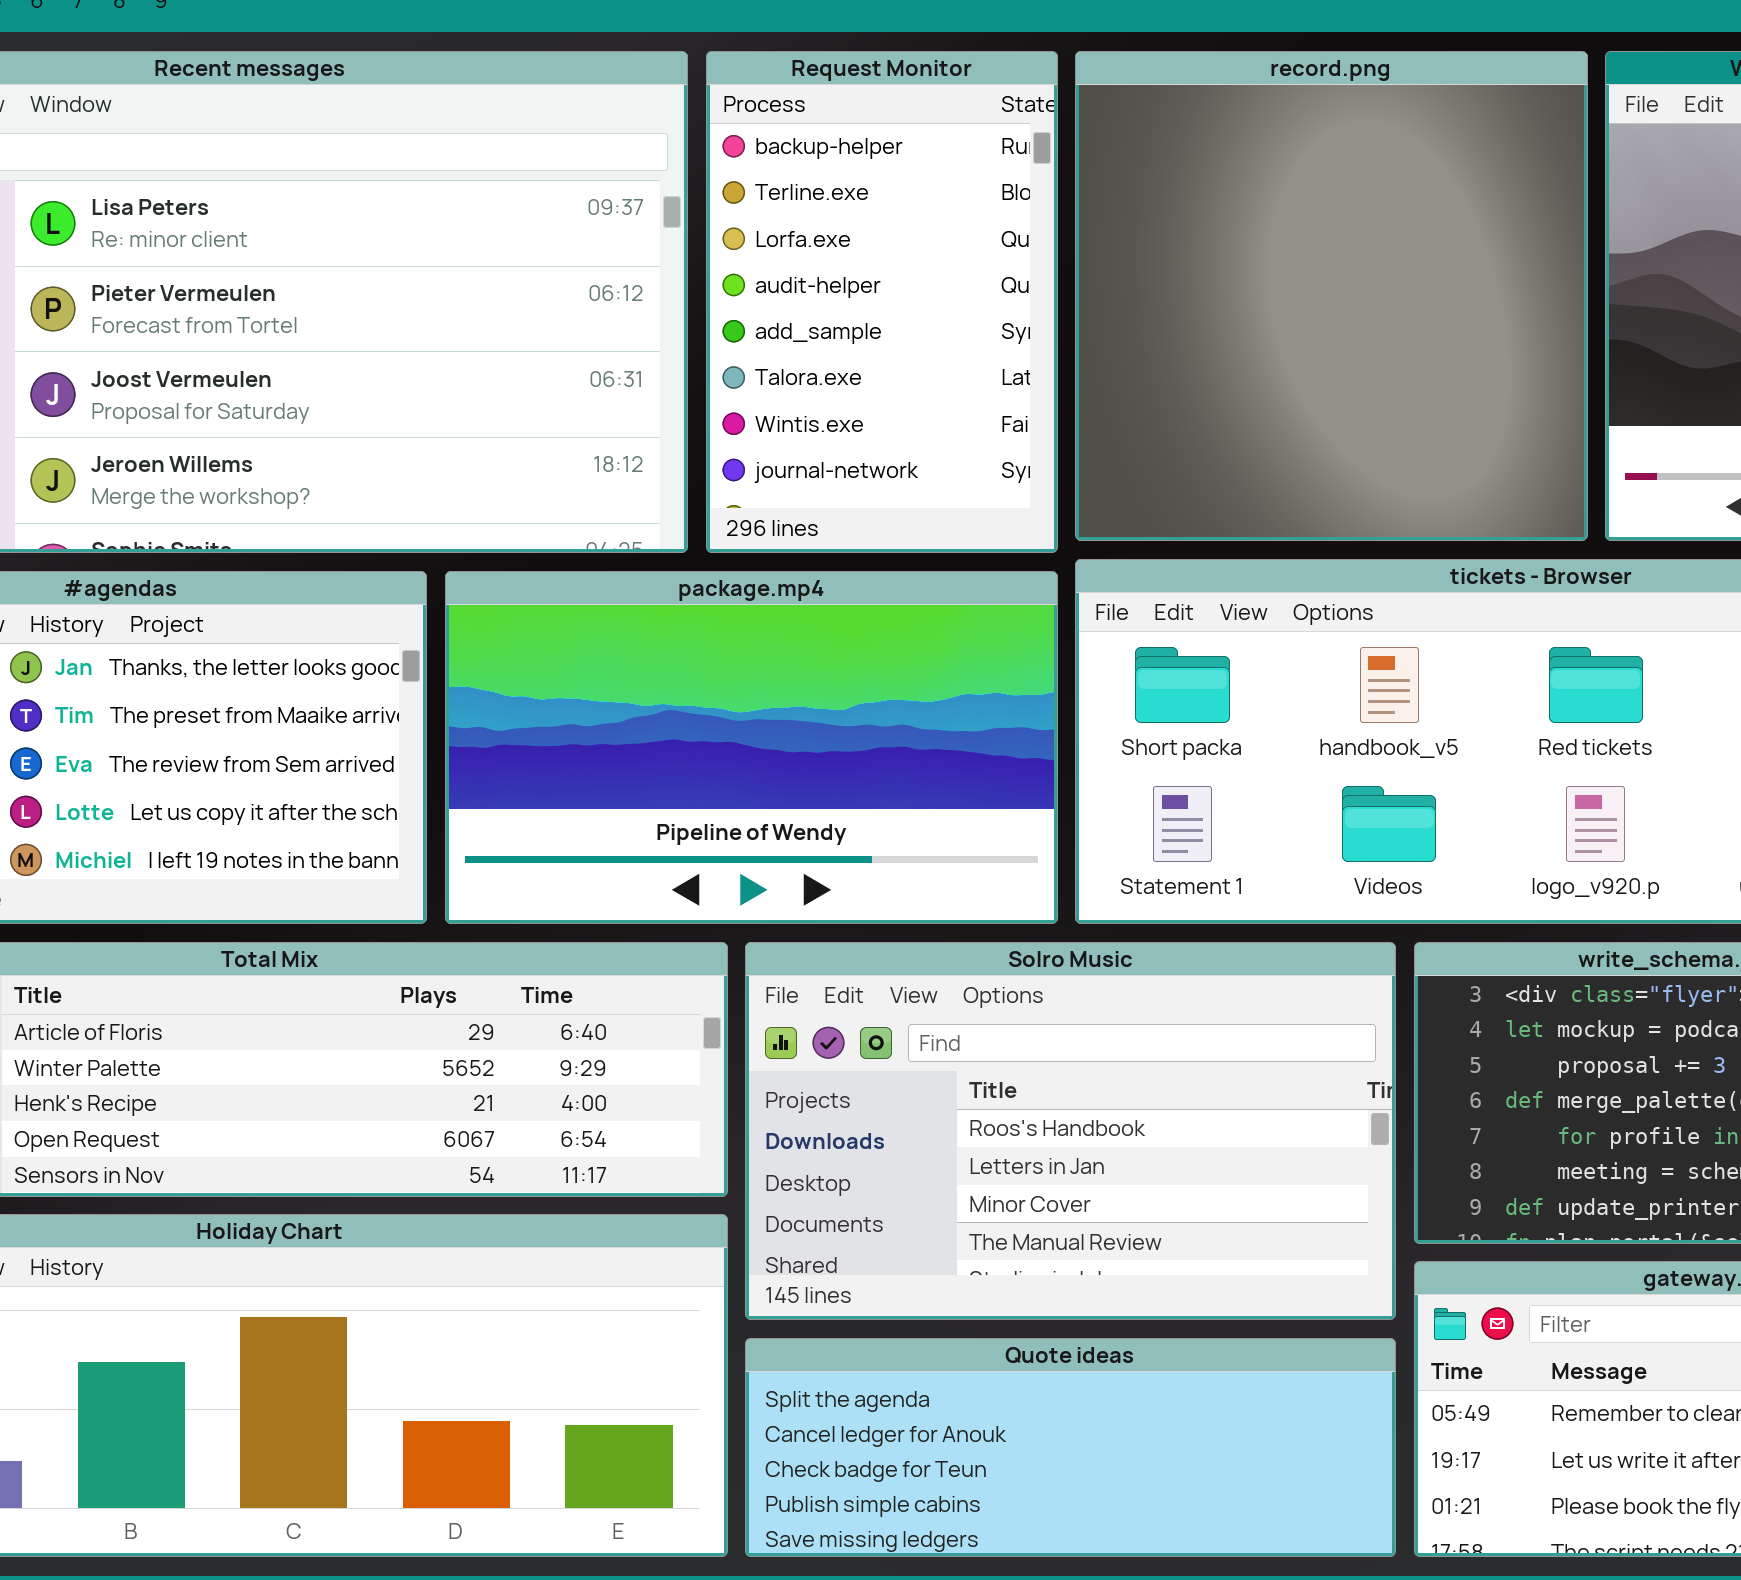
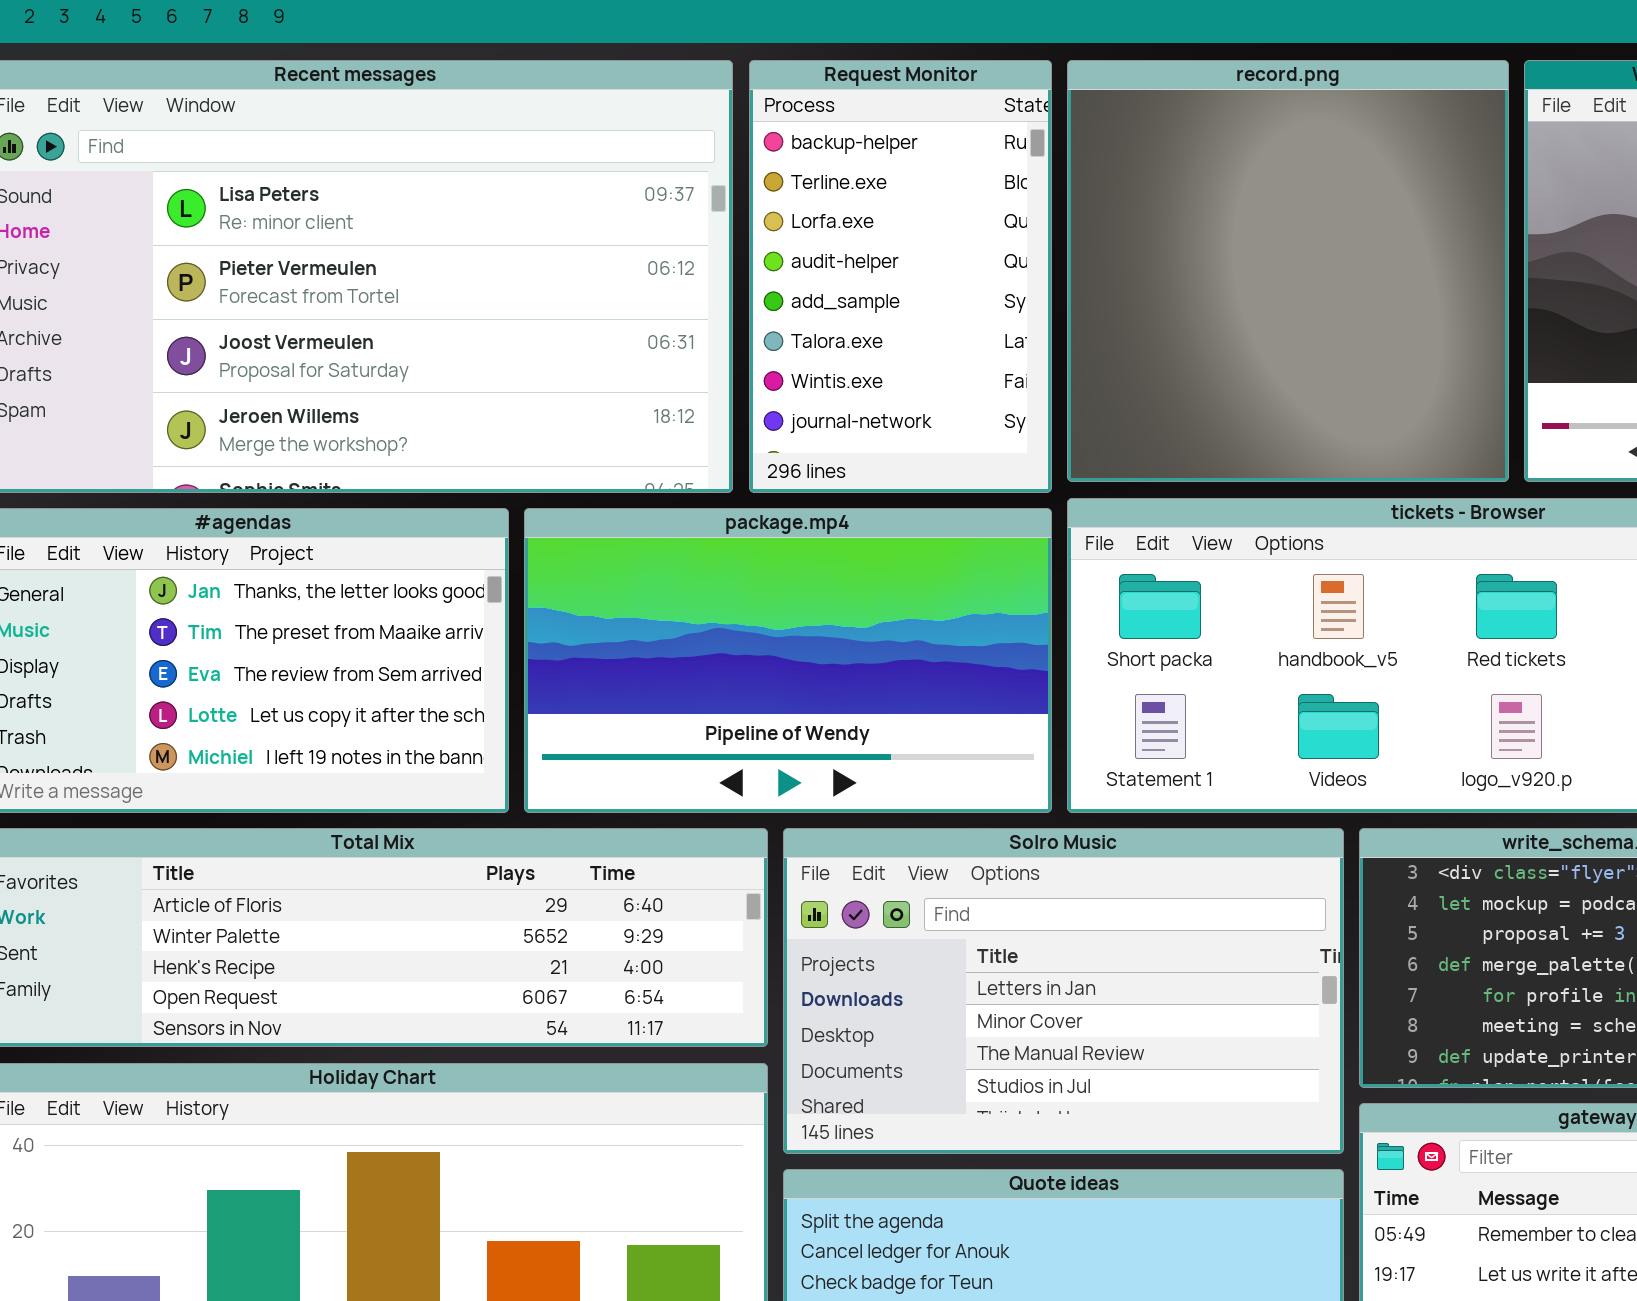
Solro Music: [745,942,1396,1320] -> [783,828,1344,1154], scrolled down 1 row

